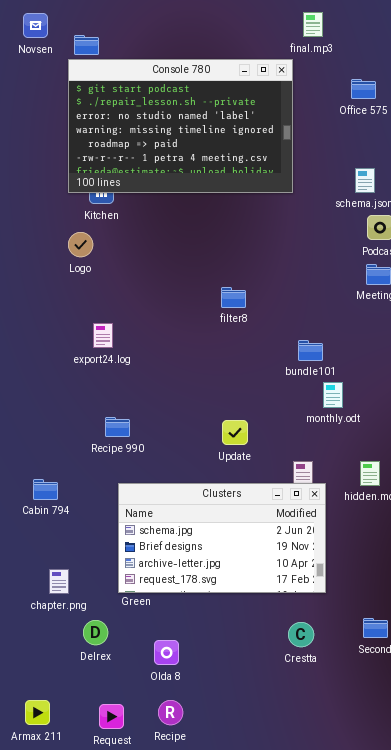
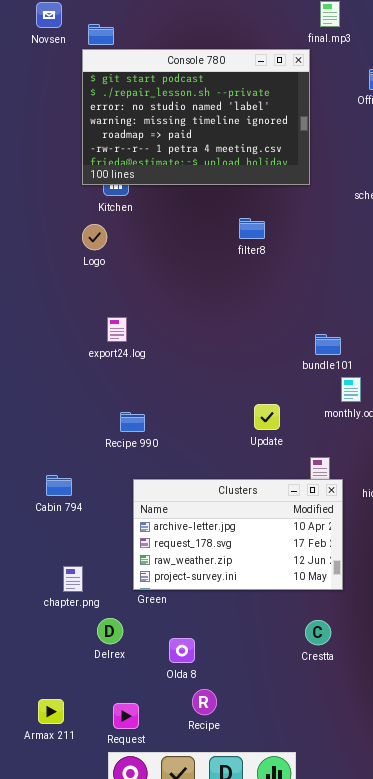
filter8: [221,287,246,308] -> [239,218,265,239], moved
Update: [222,420,248,445] -> [254,404,280,430], moved
Clusters: [118,483,326,593] -> [133,479,343,590], scrolled down 2 rows
Recipe: [158,700,183,725] -> [192,689,217,715], moved

